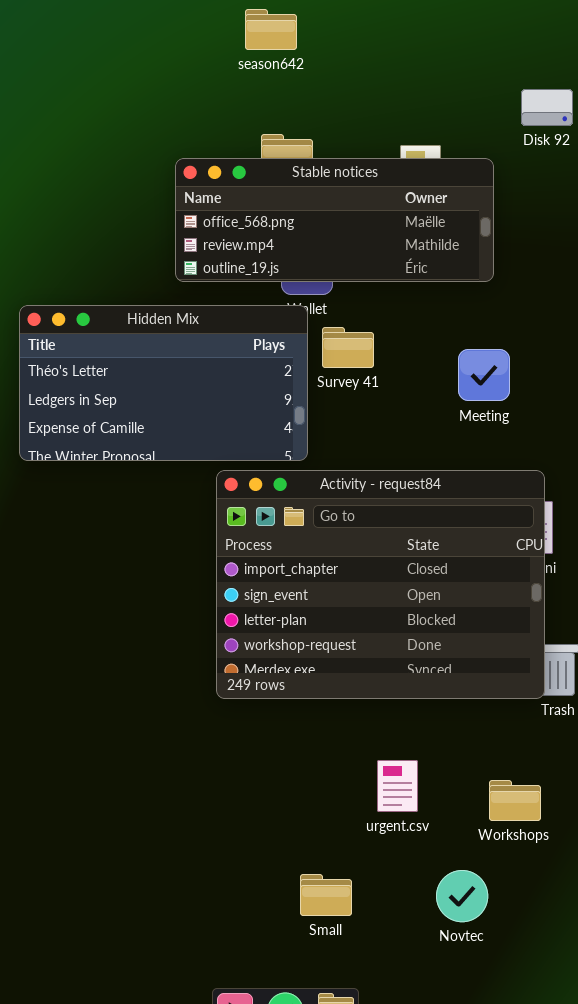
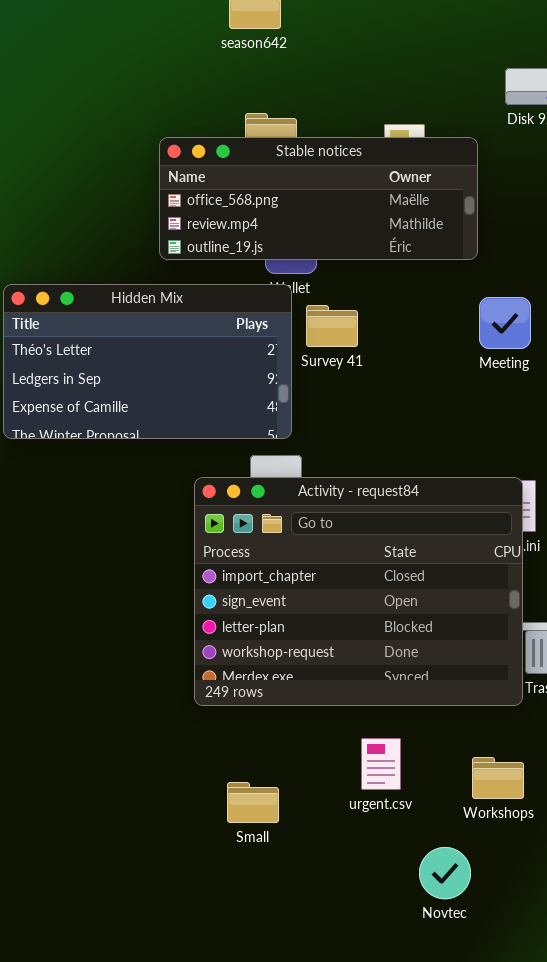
Meeting: [458,349,510,401] -> [479,297,531,349], moved
Activity - request84: [216,470,545,699] -> [194,477,523,706], moved
Small: [300,874,352,916] -> [227,782,279,823], moved

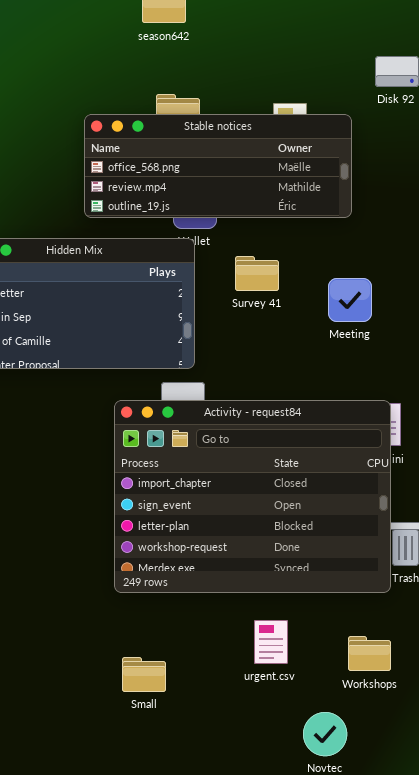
Meeting: [479,297,531,349] -> [328,278,372,322], moved
Survey 41: [306,305,358,347] -> [235,256,279,291], moved
Small: [227,782,279,823] -> [122,657,166,692], moved

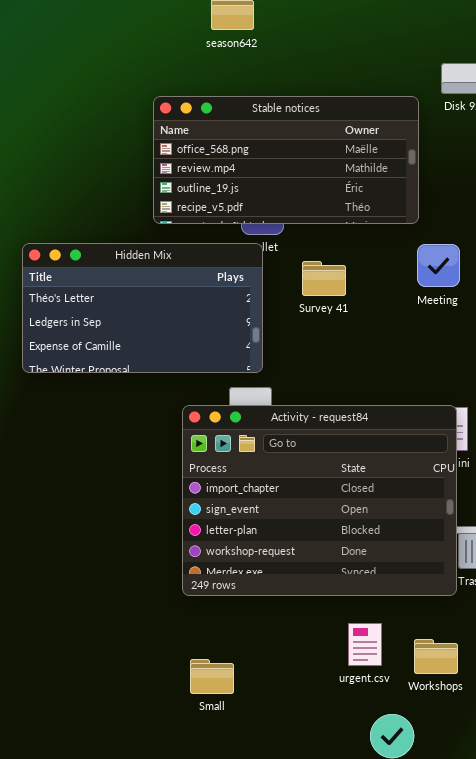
Stable notices: [84,114,352,218] -> [153,96,419,224], resized
Meeting: [328,278,372,322] -> [417,244,460,287], moved
urgent.csv: [254,620,288,664] -> [348,623,382,666], moved

